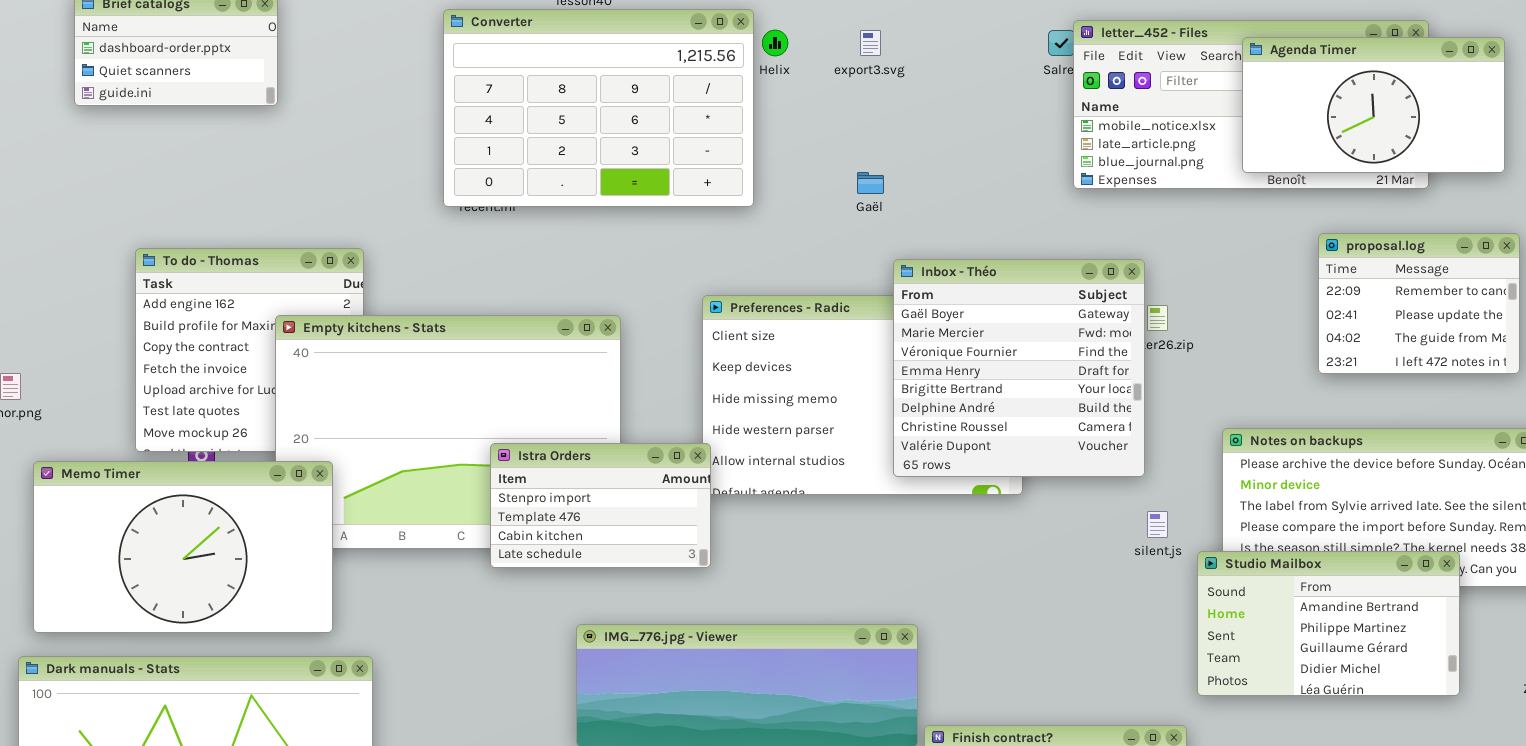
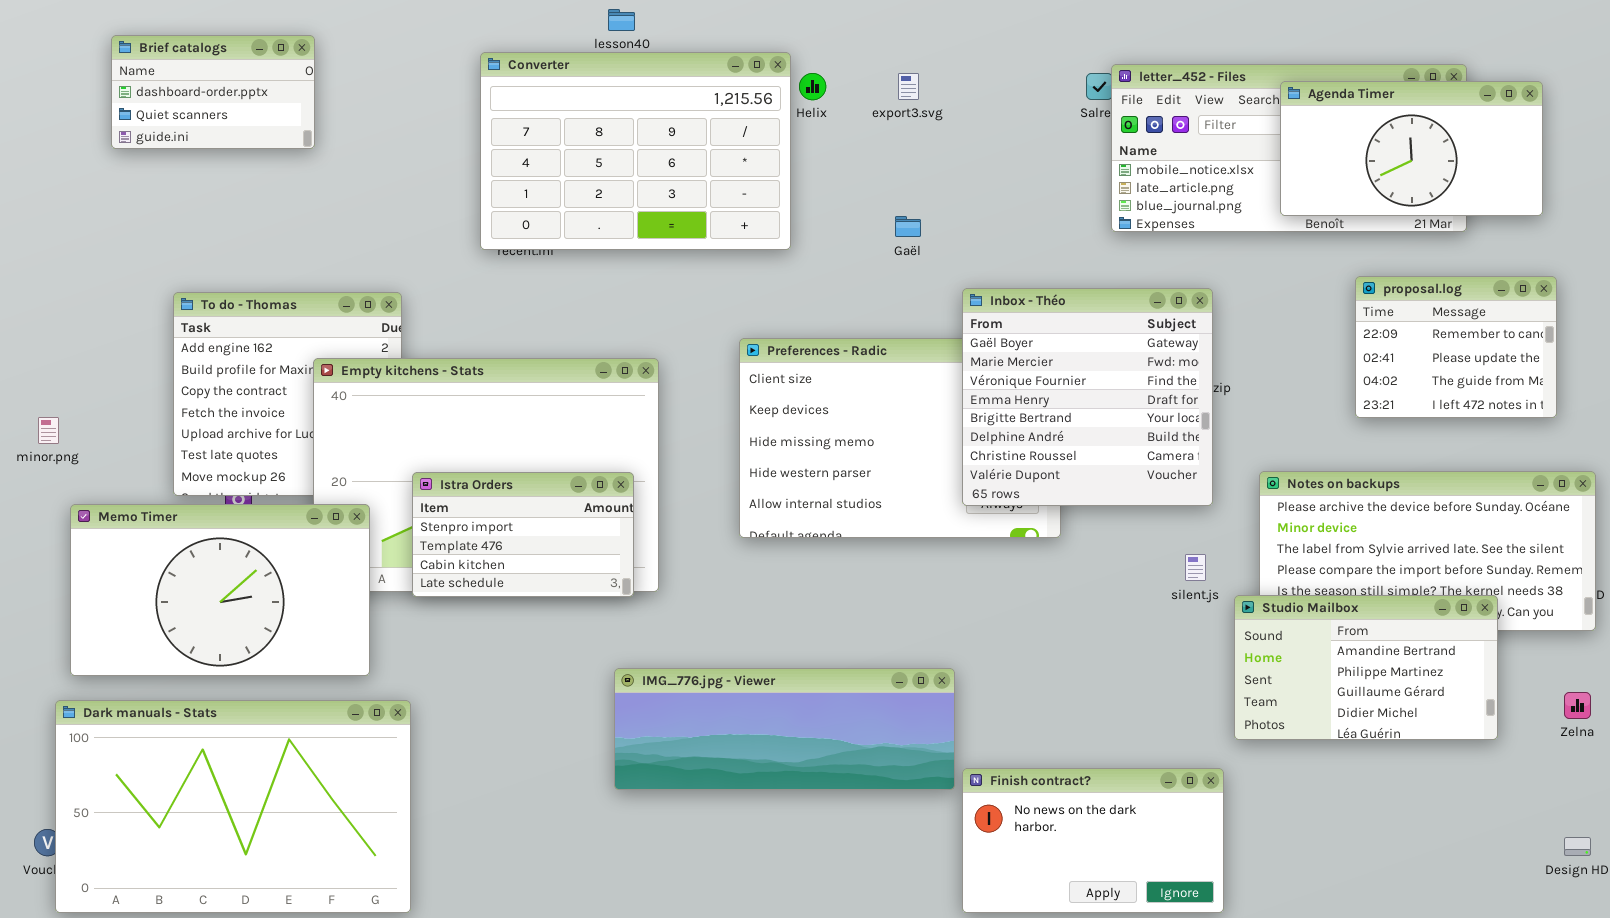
Inbox - Théo: [893,259,1145,477] -> [962,288,1213,506], moved
Istra Orders: [490,443,711,568] -> [412,472,634,597], moved

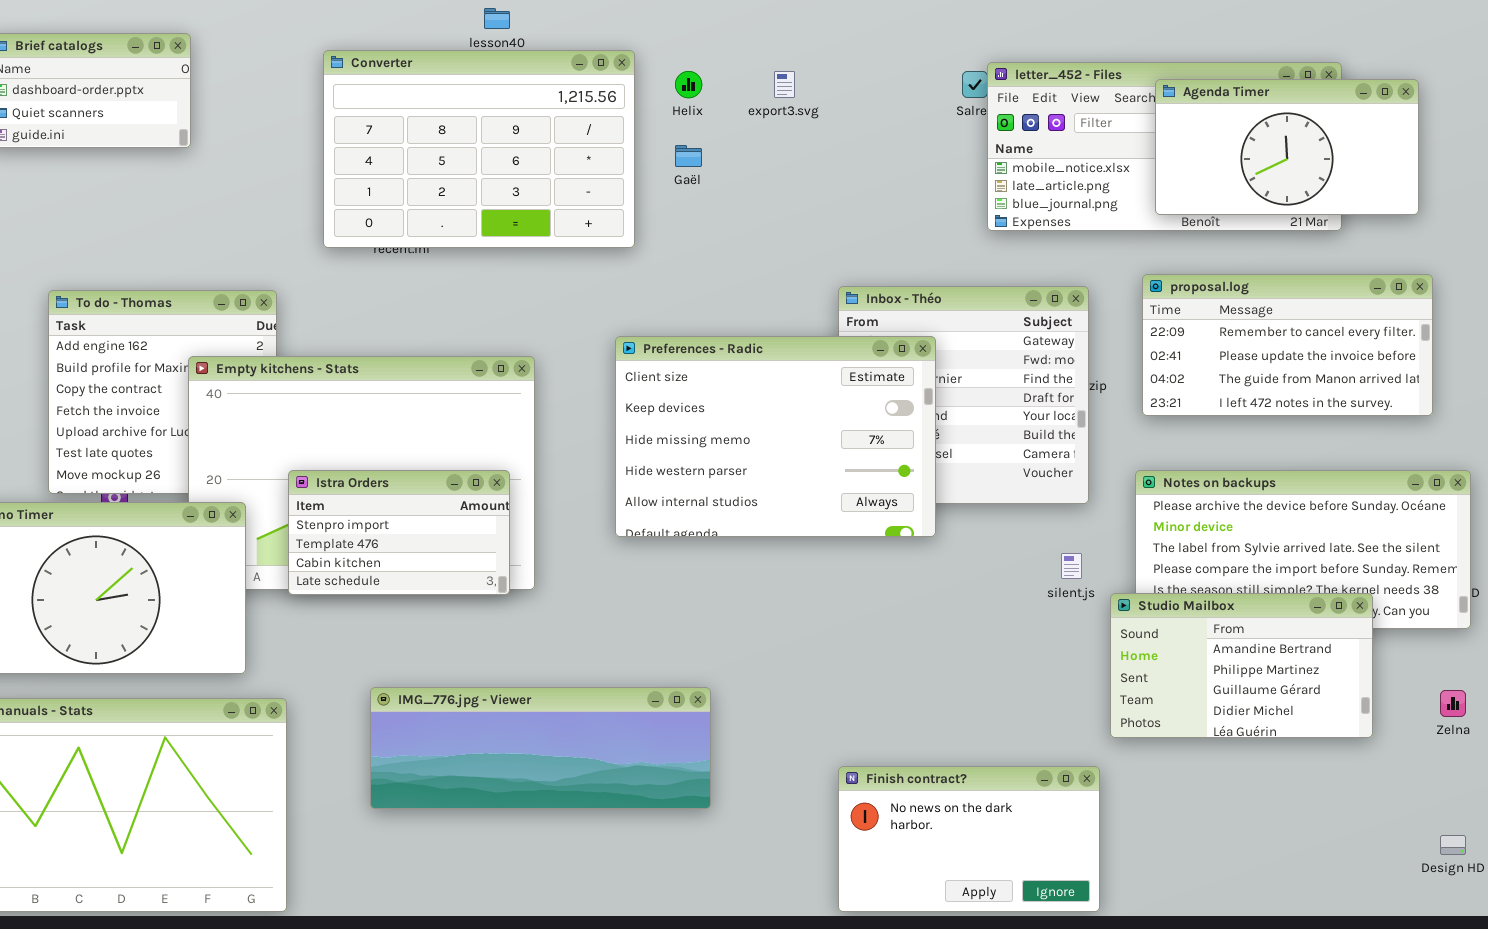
Converter: [480,52,791,250] -> [323,50,635,248], moved
Gaël: [895,216,921,237] -> [675,145,702,167], moved
proposal.log: [1355,276,1557,418] -> [1142,274,1433,416], resized
Preferences - Radic: [739,338,1061,538] -> [615,336,936,537], raised
IMG_776.jpg - Viewer: [614,668,955,790] -> [370,687,711,809], moved

